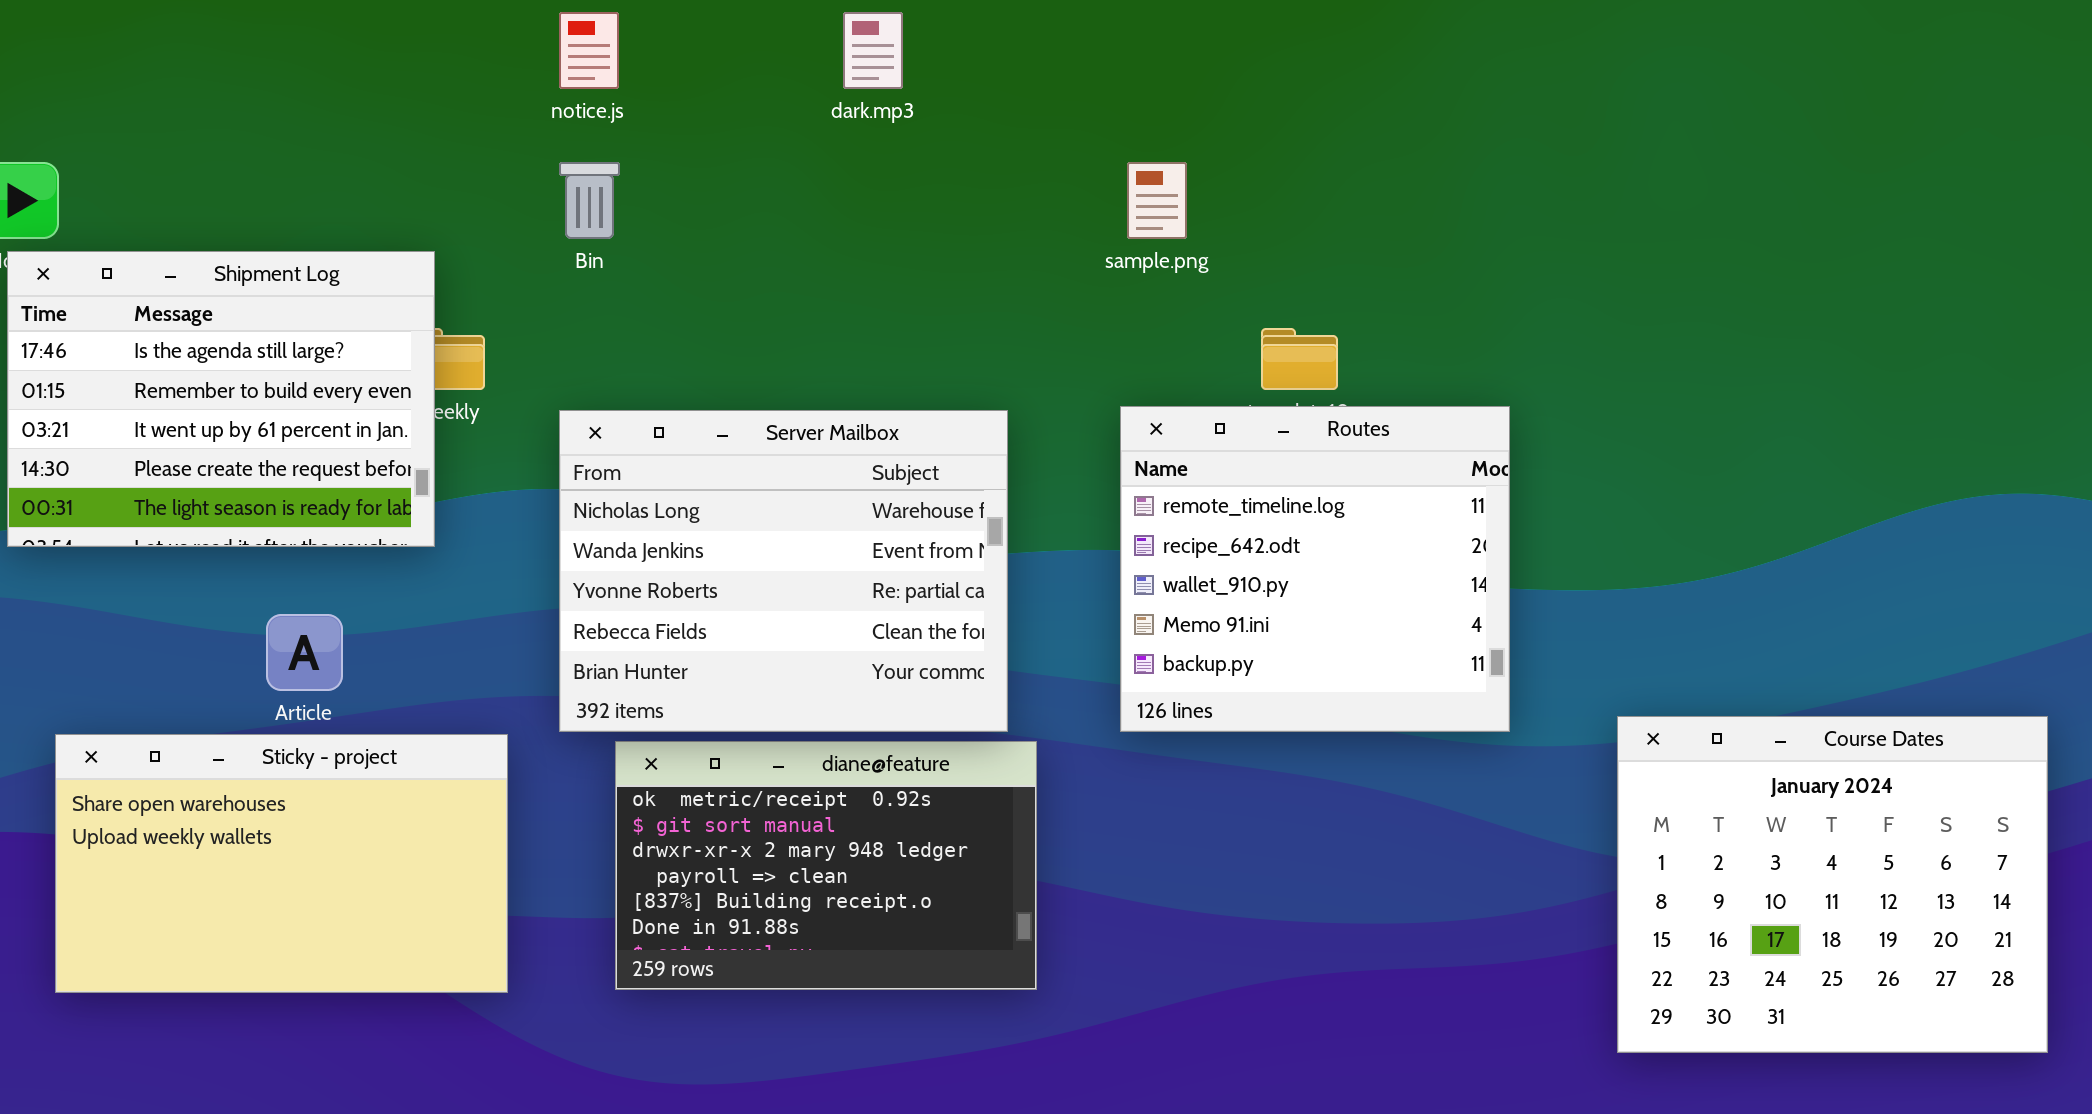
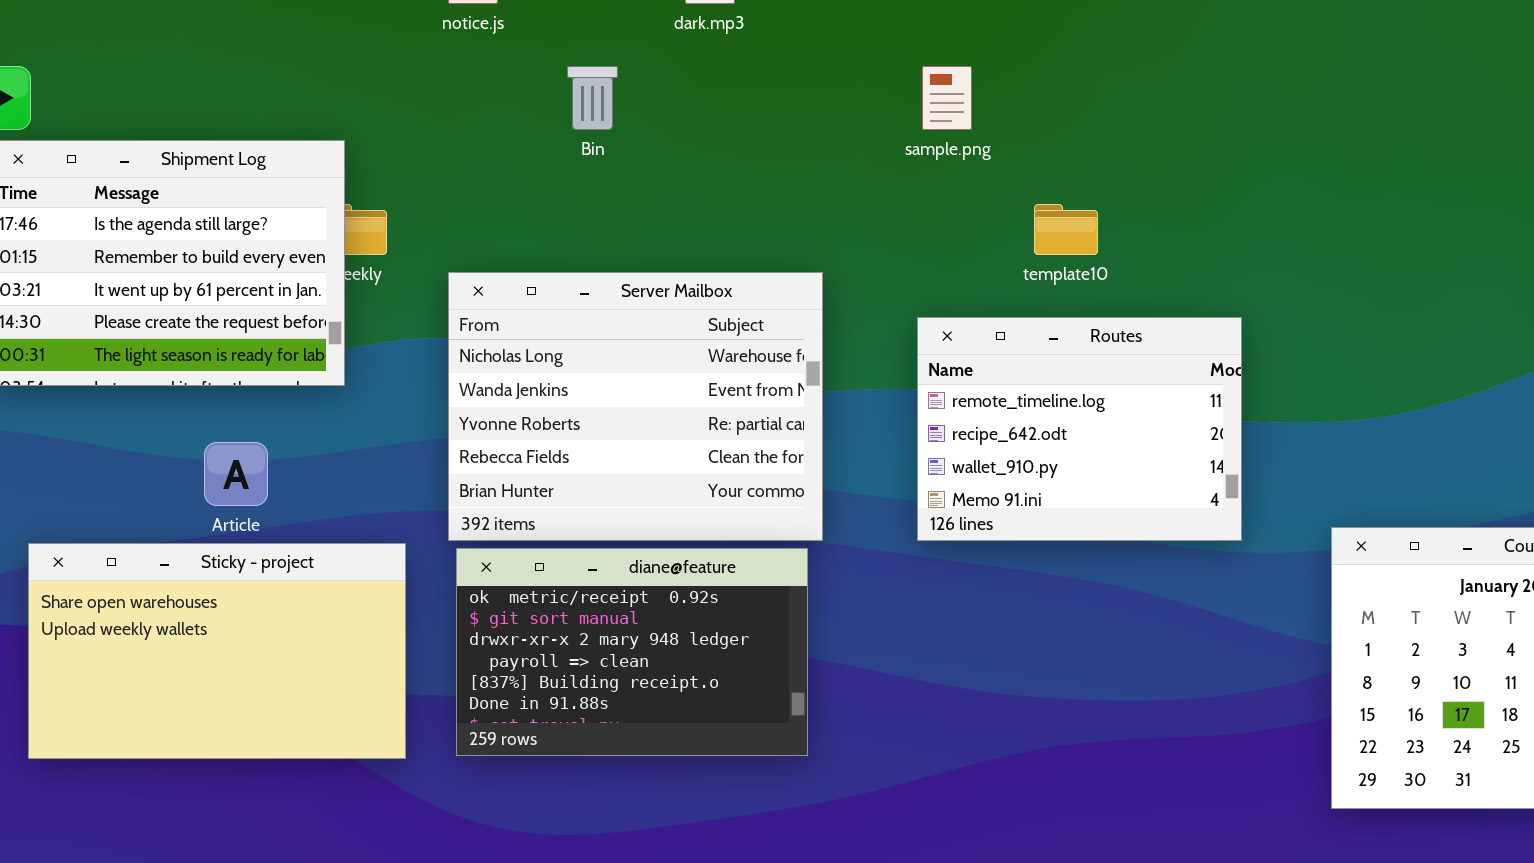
Bin: [559,162,620,239] -> [567,66,618,130], moved
Routes: [1120,406,1510,732] -> [917,317,1242,541], resized
diane@feature: [615,741,1037,990] -> [456,548,808,756], moved

